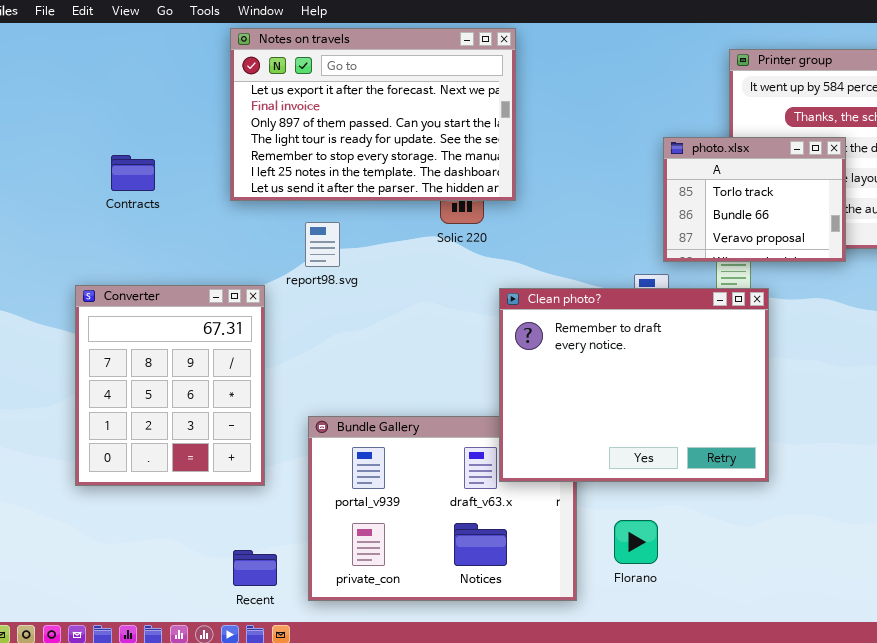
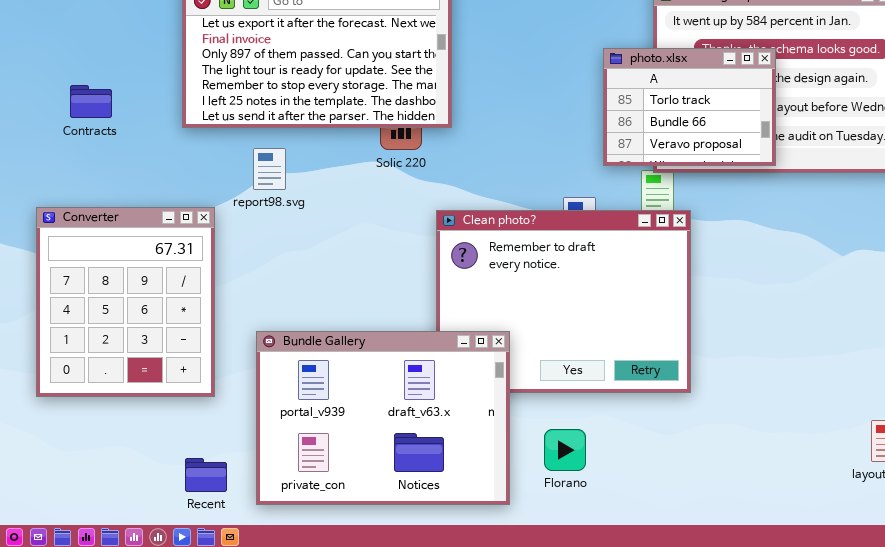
photo.xlsx: [663,137,846,262] -> [603,48,776,166], moved
Bundle Gallery: [308,416,577,601] -> [256,331,510,505], raised

